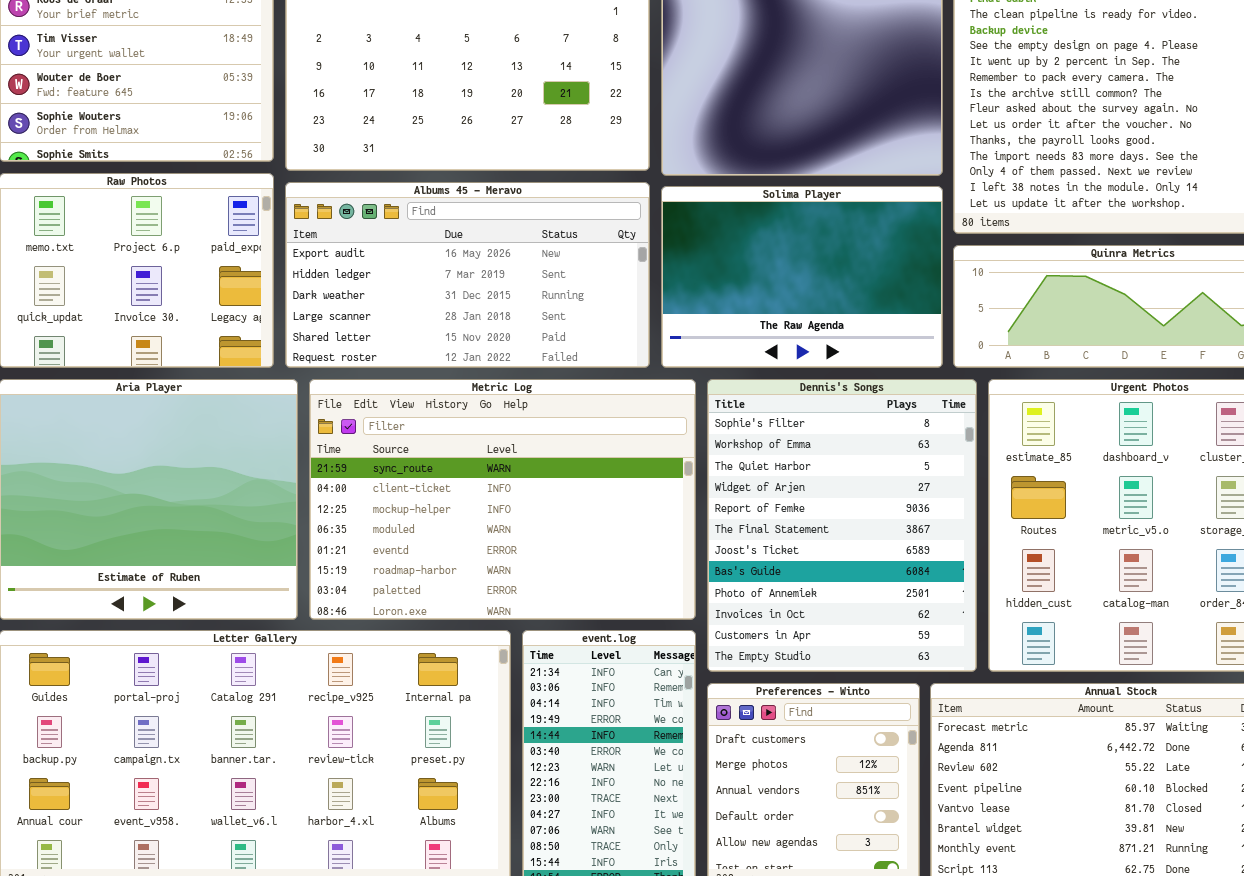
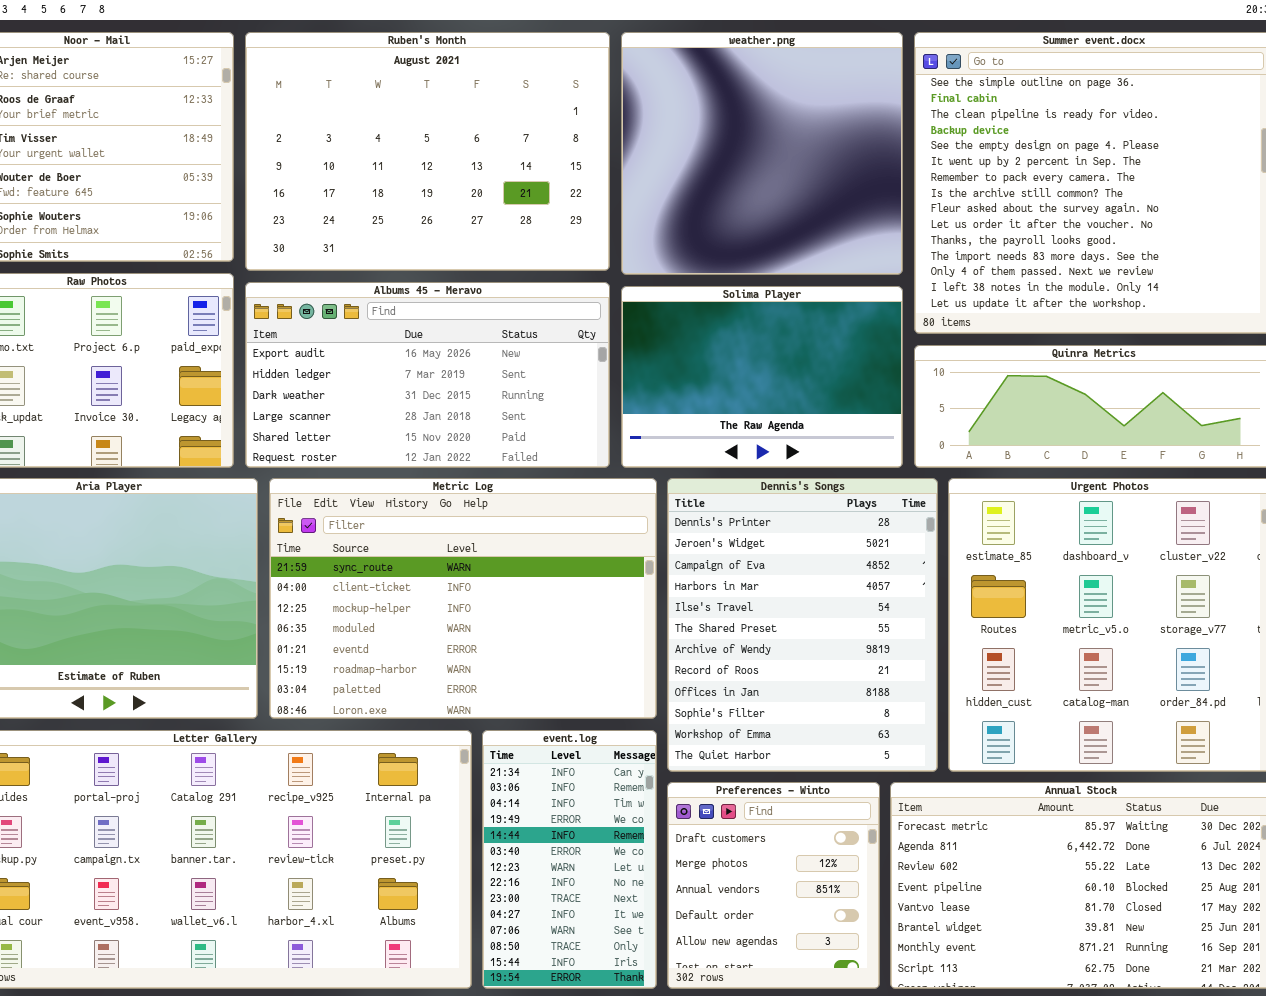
Dennis's Songs: [707,379,977,672] -> [667,478,938,772], scrolled up 9 rows

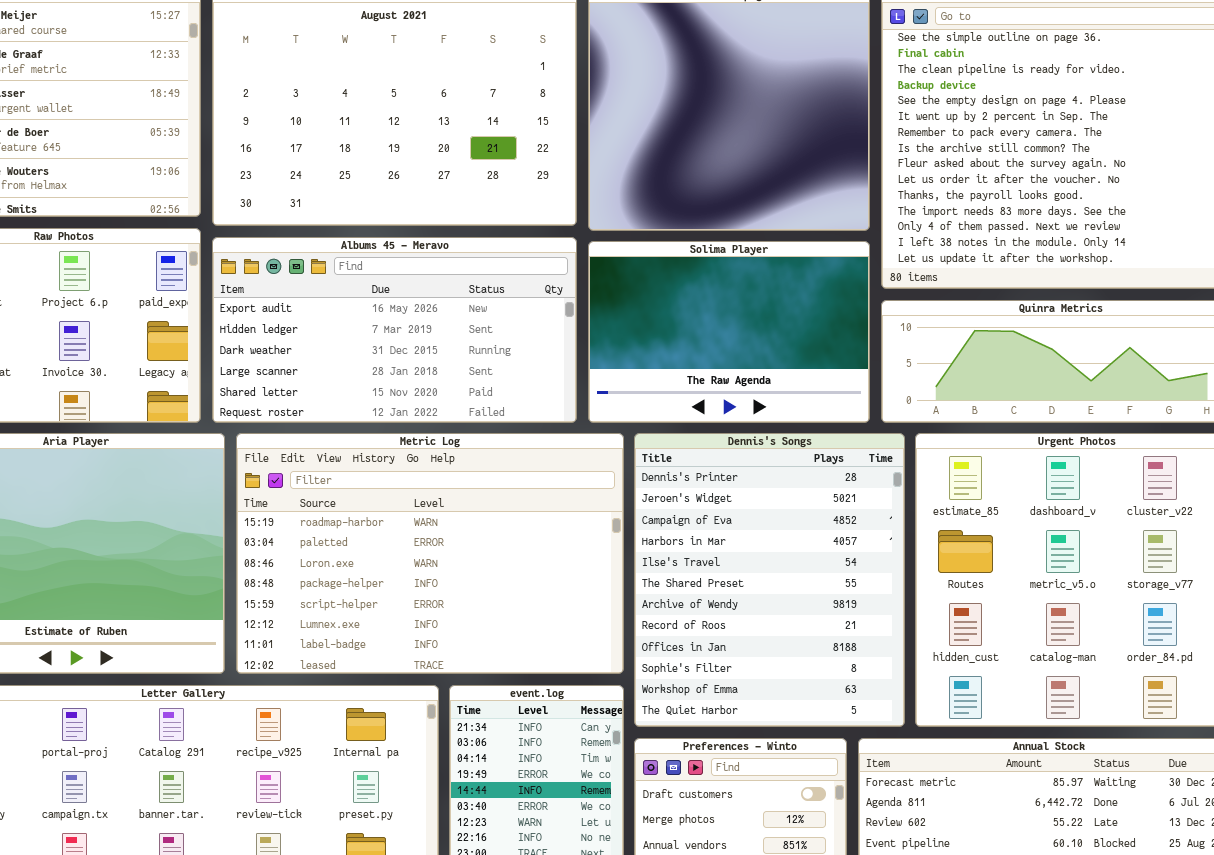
Metric Log: [269,478,657,719] -> [236,433,624,674], scrolled down 5 rows

